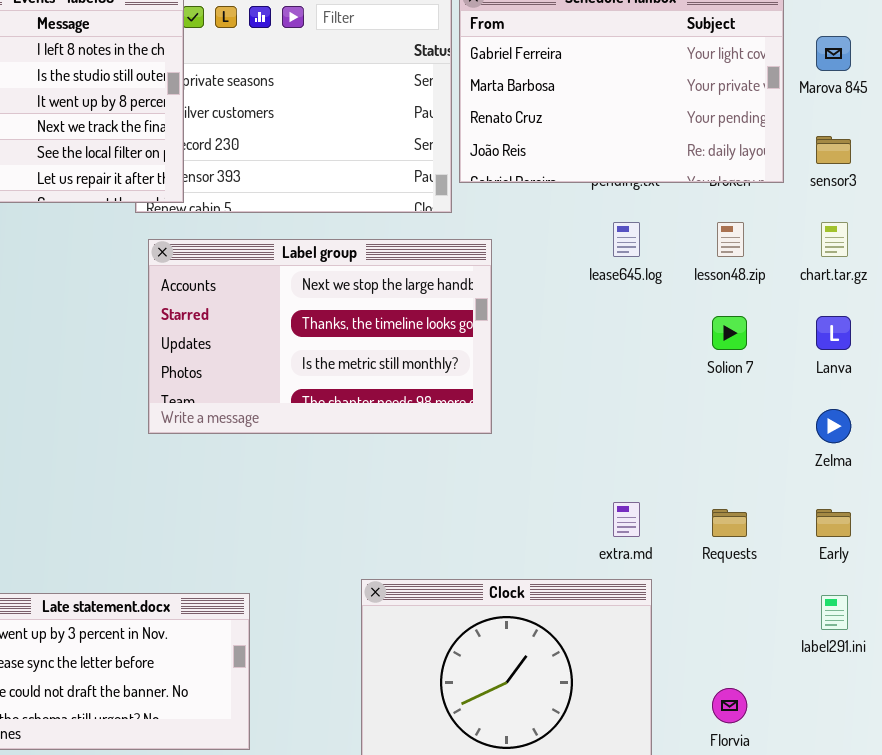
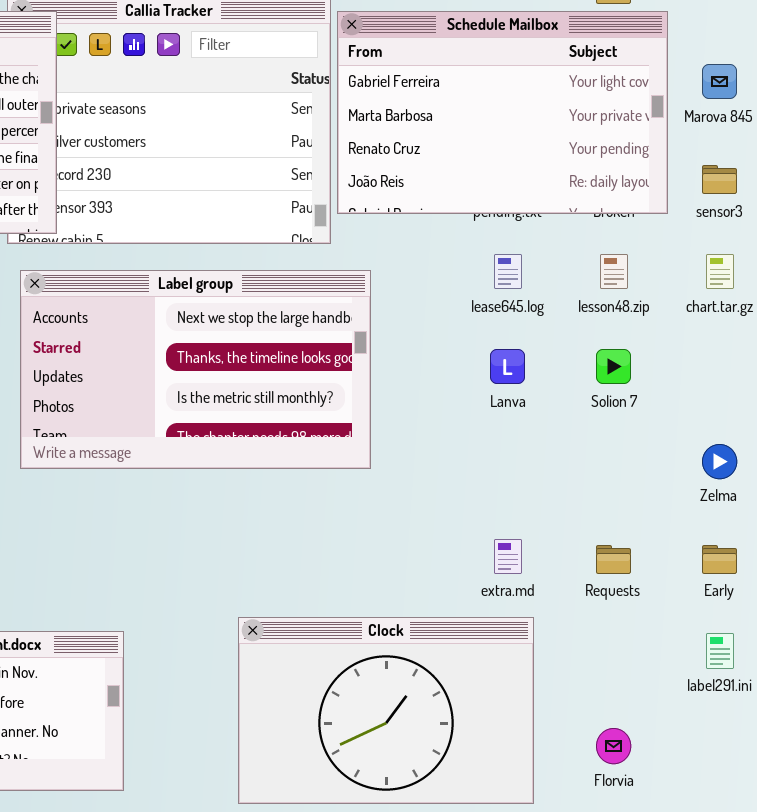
Lanva: [816,316,851,350] -> [490,349,525,384], moved

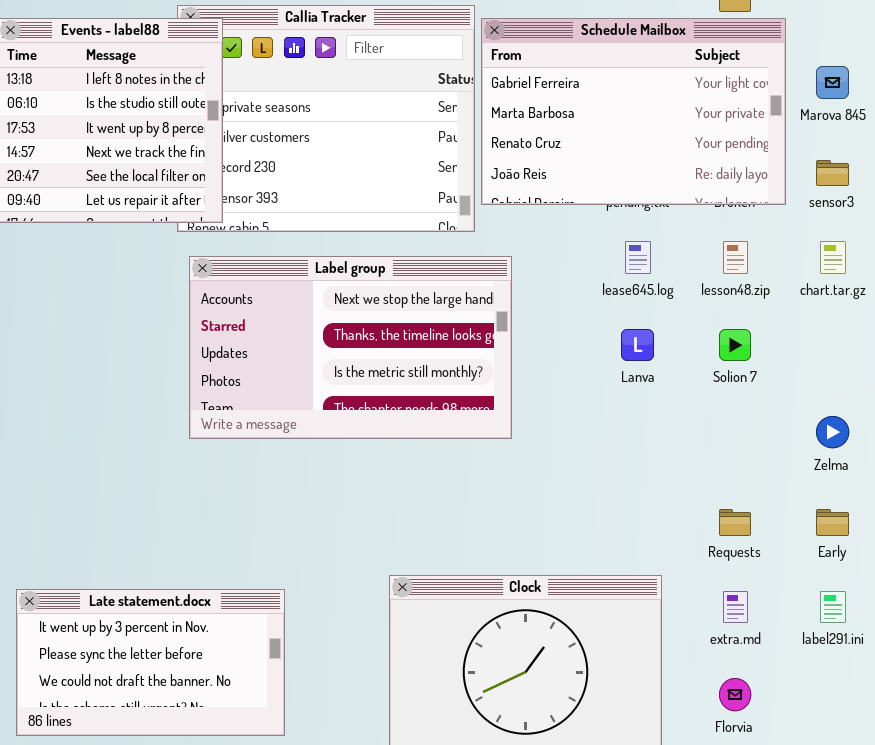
extra.md: [494,539,522,574] -> [723,591,748,623], moved

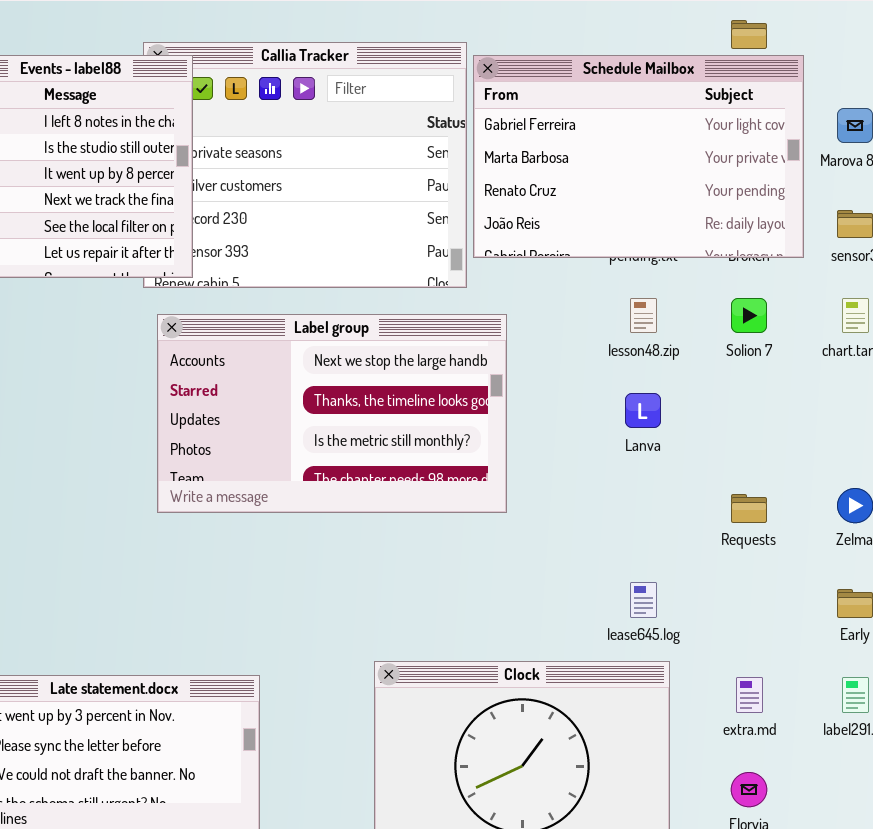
lease645.log: [625,241,651,274] -> [630,582,657,618], moved
lesson48.zip: [723,241,748,274] -> [630,298,657,333], moved
Solion 7: [719,329,751,361] -> [731,298,767,333], moved
Requests: [719,509,751,536] -> [731,494,767,523], moved

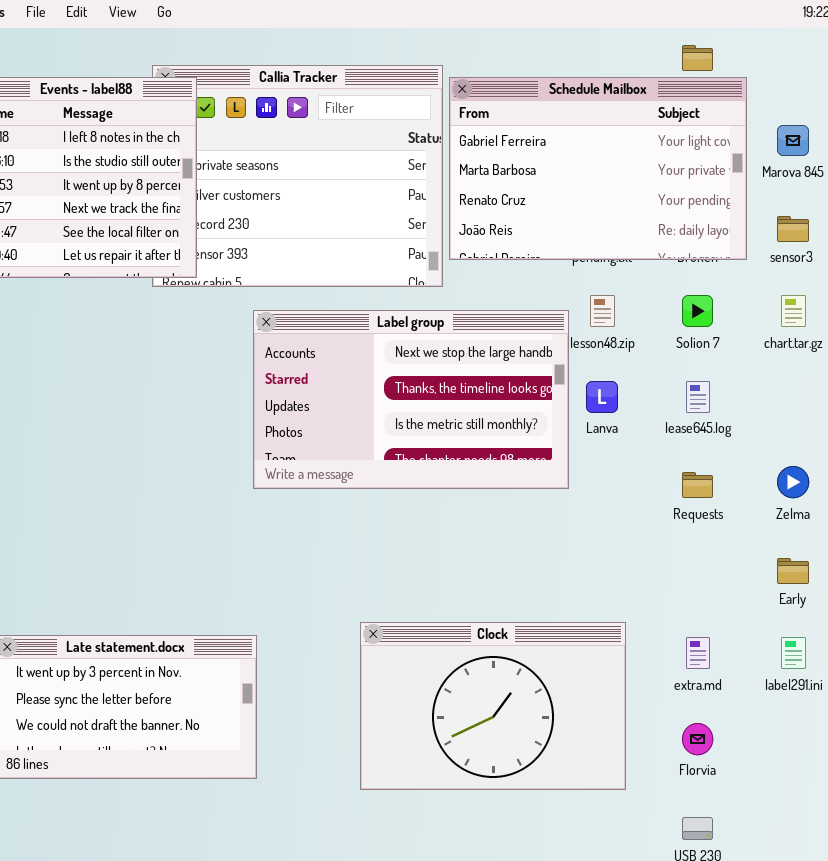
Label group: [157,314,507,513] -> [253,310,569,489], moved
lease645.log: [630,582,657,618] -> [686,381,710,413], moved

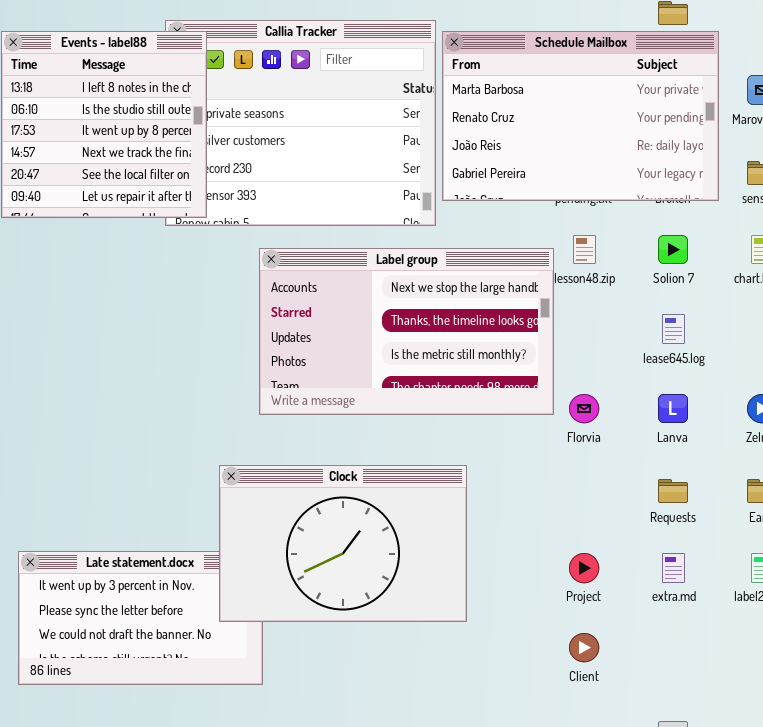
Schedule Mailbox: [449,77,747,260] -> [442,31,719,201], scrolled down 1 row
Lanva: [586,381,618,413] -> [658,394,688,423], moved
Requests: [682,472,713,498] -> [658,479,688,503], moved
Clock: [360,622,626,790] -> [219,465,467,622], moved
Florvia: [682,723,713,755] -> [569,394,599,423], moved

